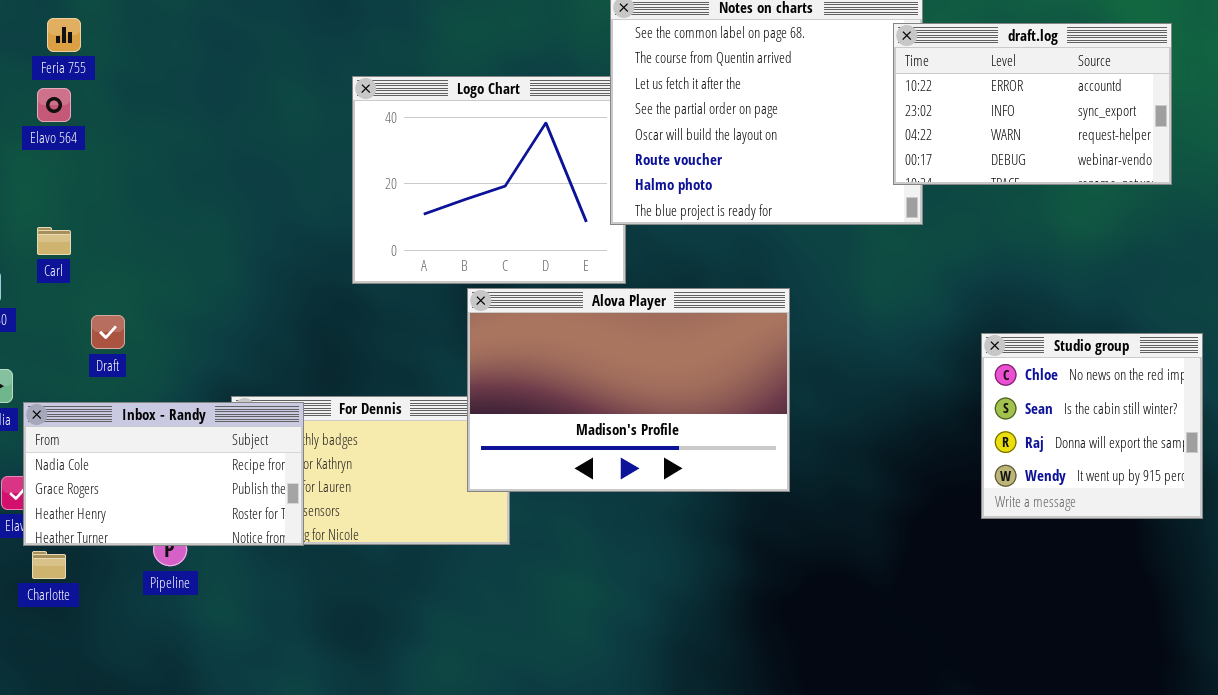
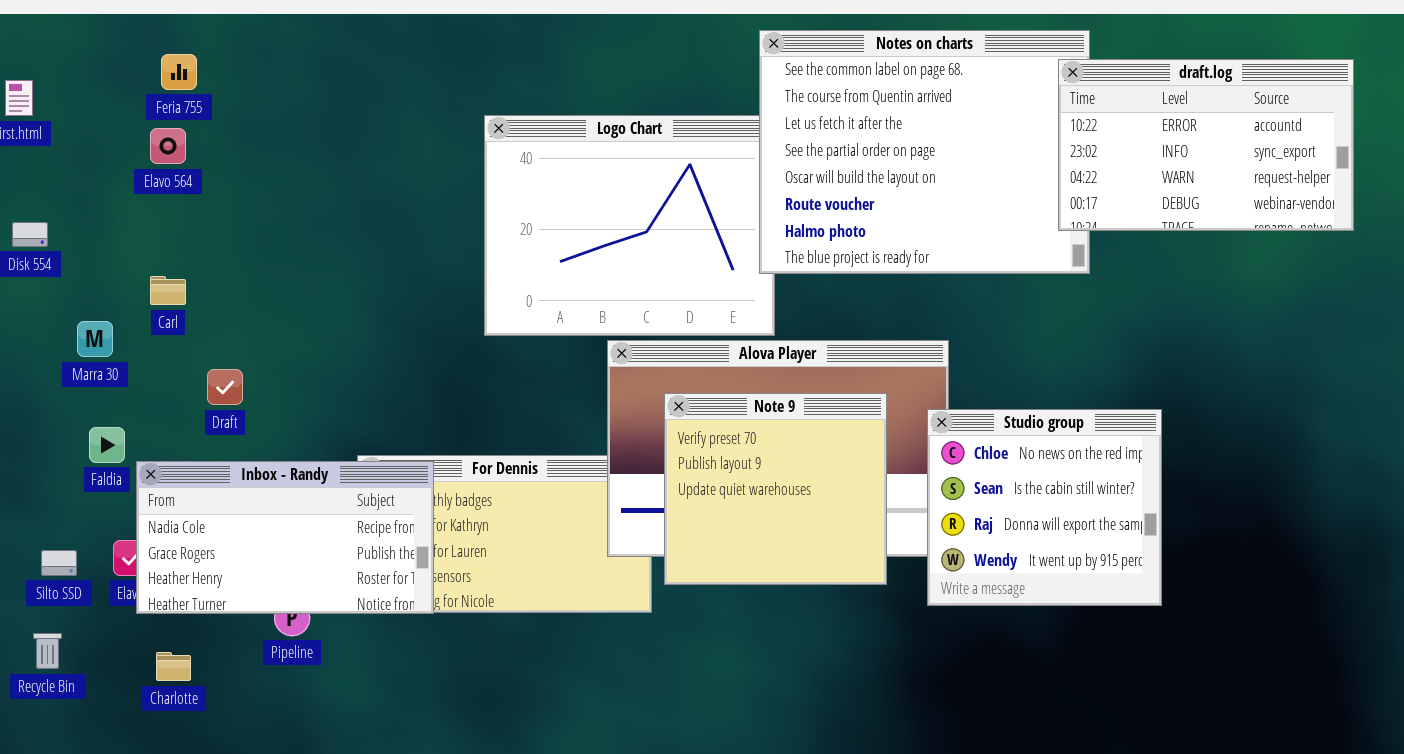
Studio group: [981,333,1203,519] -> [927,409,1162,606], moved
Note 9: none -> [664,393,887,585], opened
Charlotte: [32,551,66,579] -> [156,652,191,681], moved

